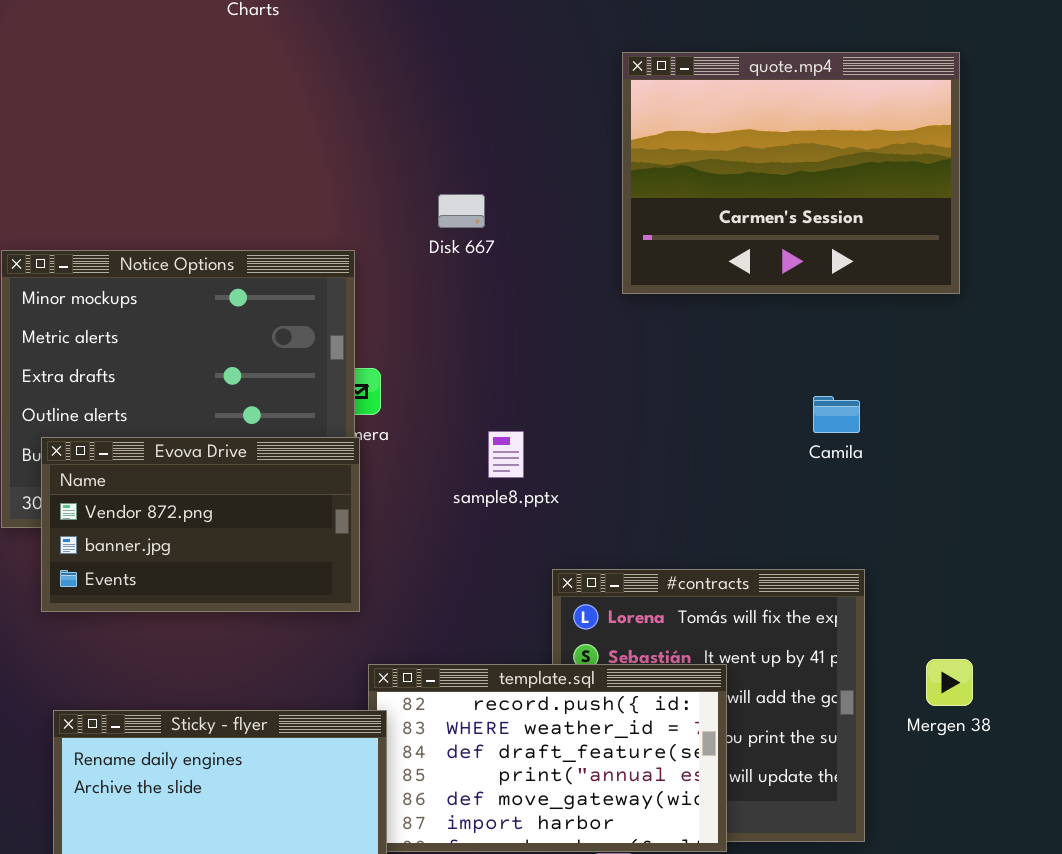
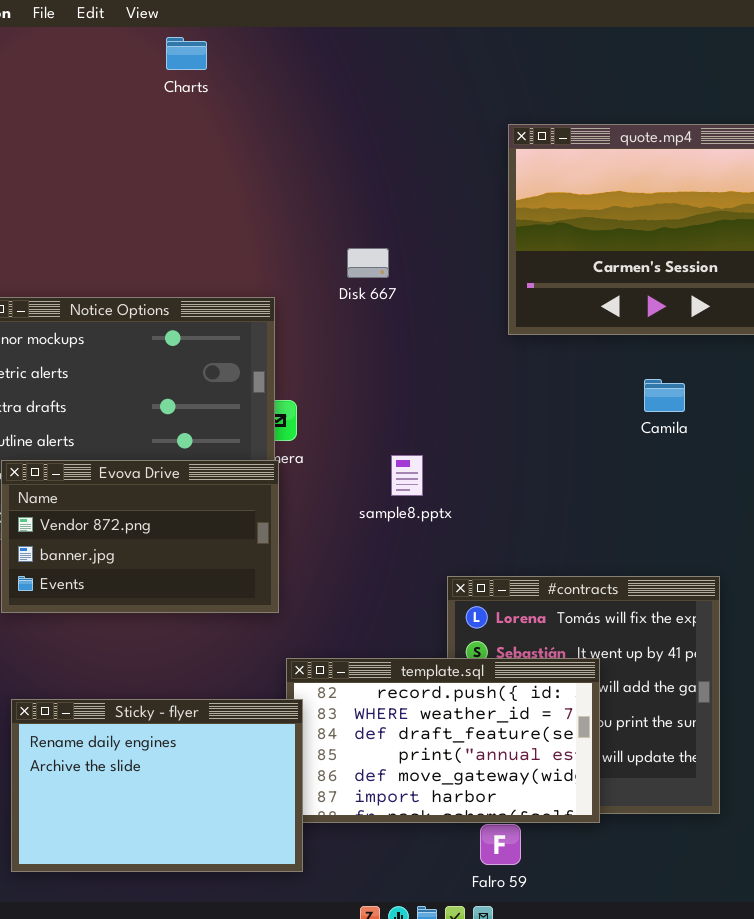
Camila: [813,396,860,433] -> [644,379,685,412], moved

